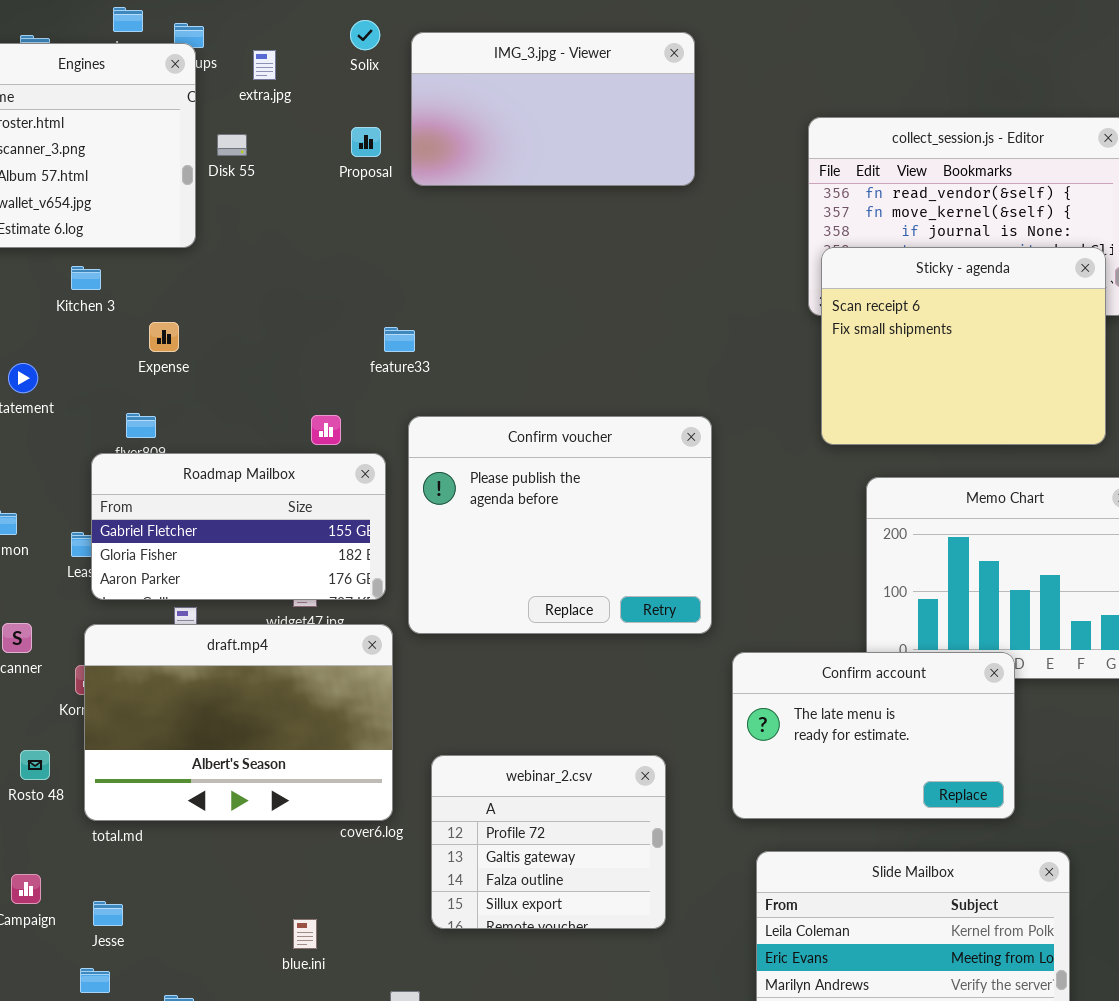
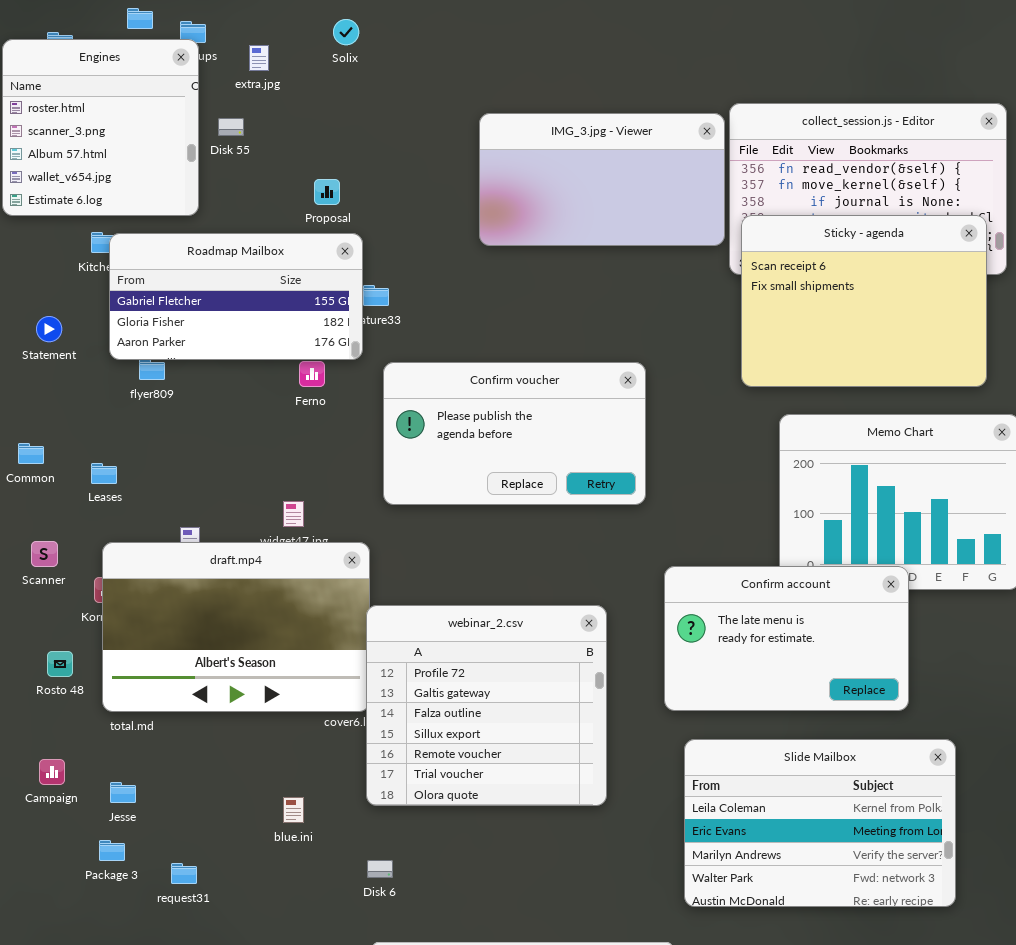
IMG_3.jpg - Viewer: [411,32,695,186] -> [479,113,725,246], moved
Proposal: [351,127,381,157] -> [314,179,340,205], moved
Confirm voucher: [408,416,712,634] -> [383,362,646,505], resized
Roadmap Mailbox: [91,453,386,600] -> [109,233,363,360], moved
webinar_2.csv: [431,755,666,929] -> [366,605,607,806], resized

